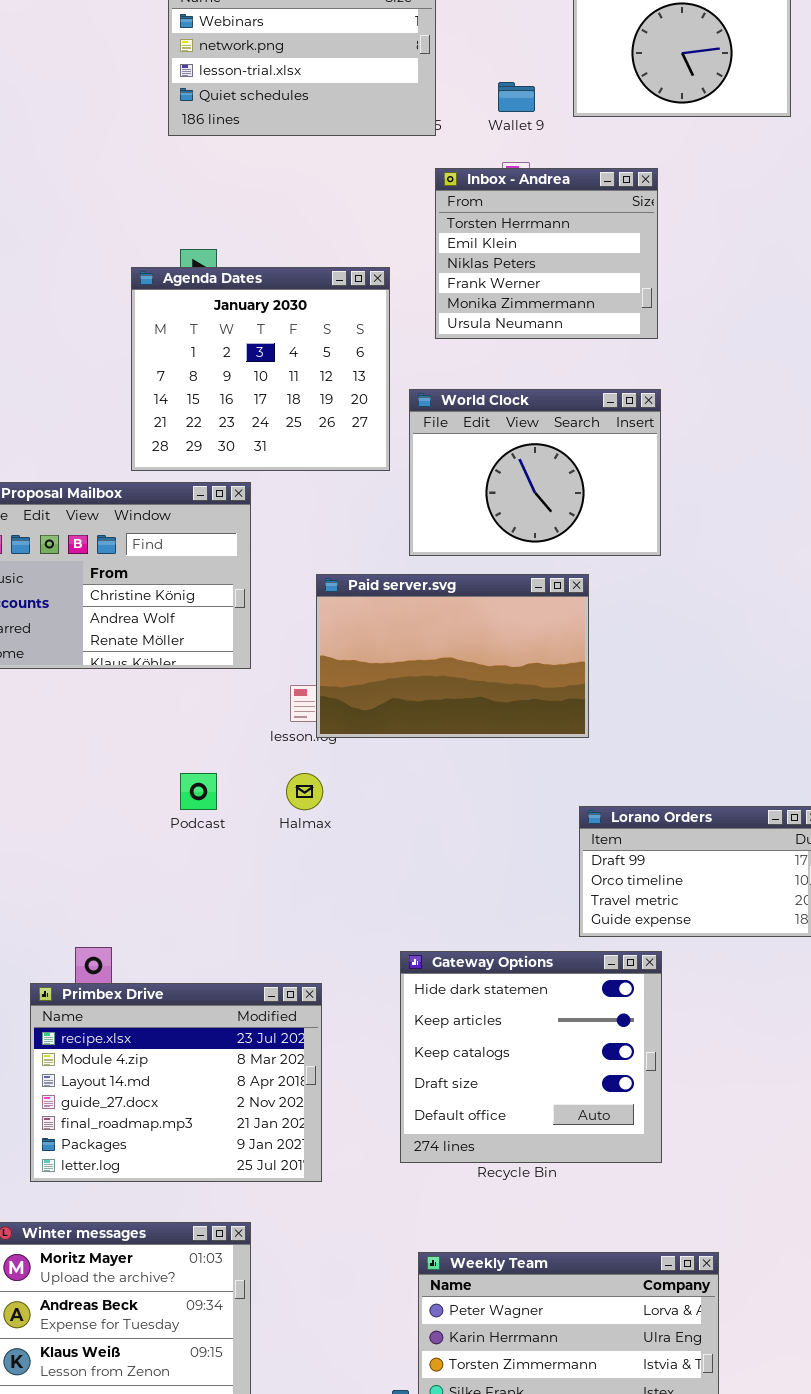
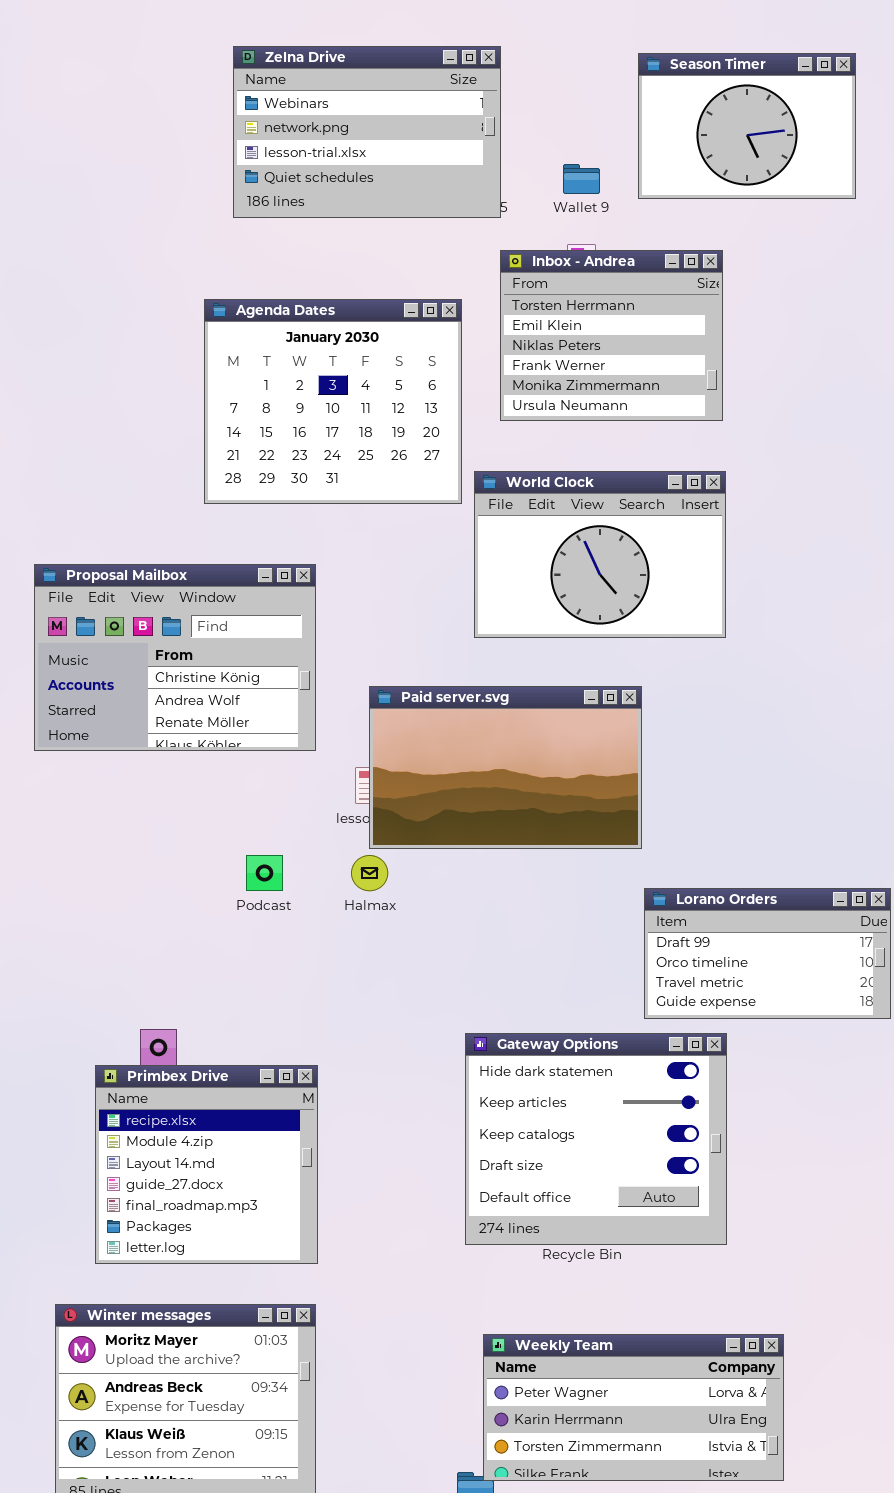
Agenda Dates: [131,267,390,471] -> [204,299,462,504], moved
Paid server.svg: [316,574,589,738] -> [369,686,642,849], moved
Primbex Drive: [30,983,322,1182] -> [95,1065,318,1264], resized

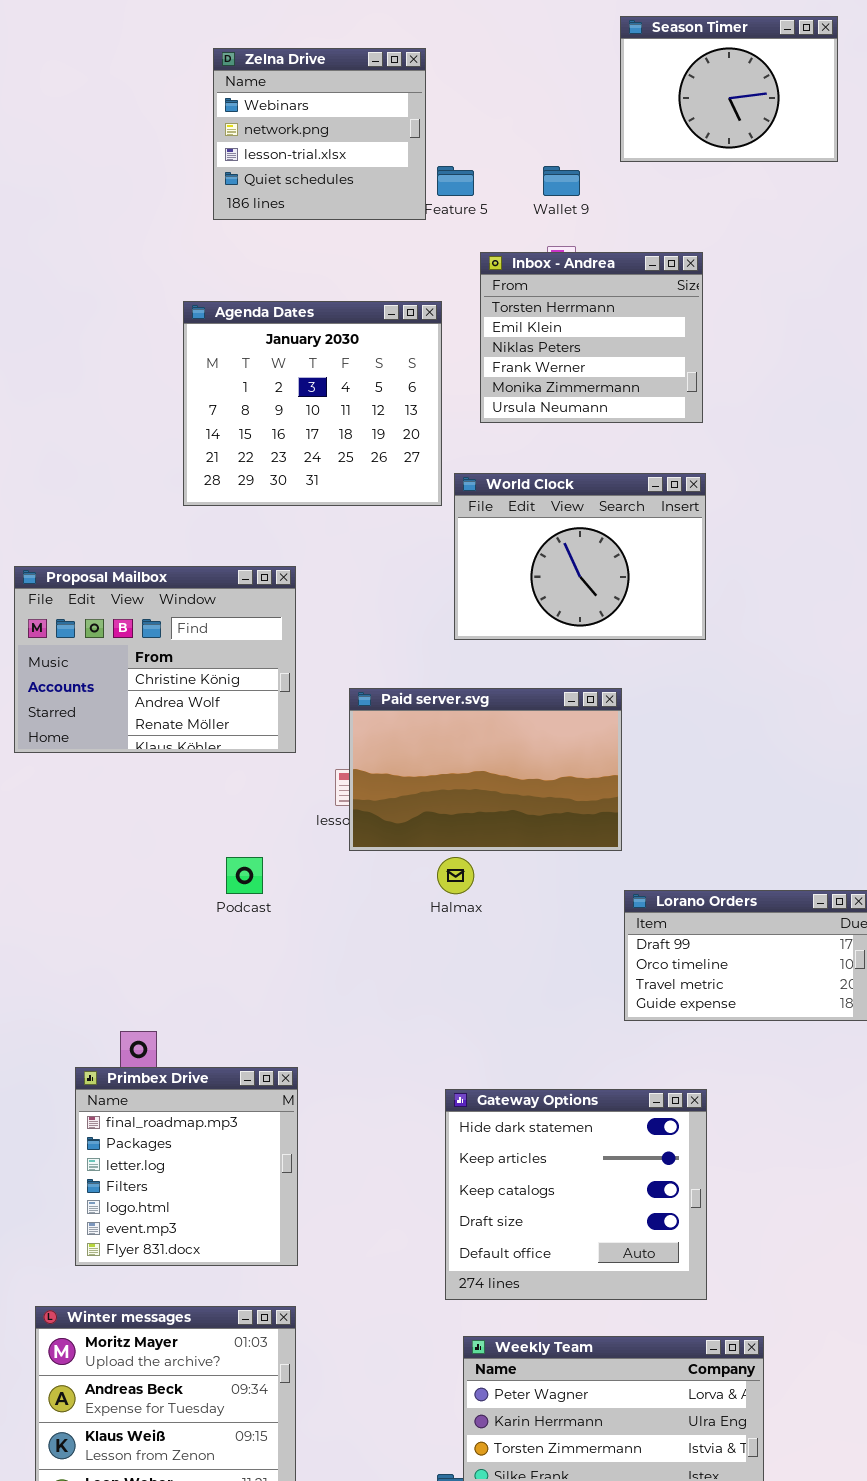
Zelna Drive: [233,46,501,218] -> [213,48,426,220], resized
Season Timer: [638,53,856,199] -> [620,16,838,162], moved
Halmax: [351,855,388,891] -> [437,857,474,894], moved
Gateway Options: [465,1033,727,1245] -> [445,1089,707,1300], moved
Primbex Drive: [95,1065,318,1264] -> [75,1067,298,1266], scrolled down 4 rows

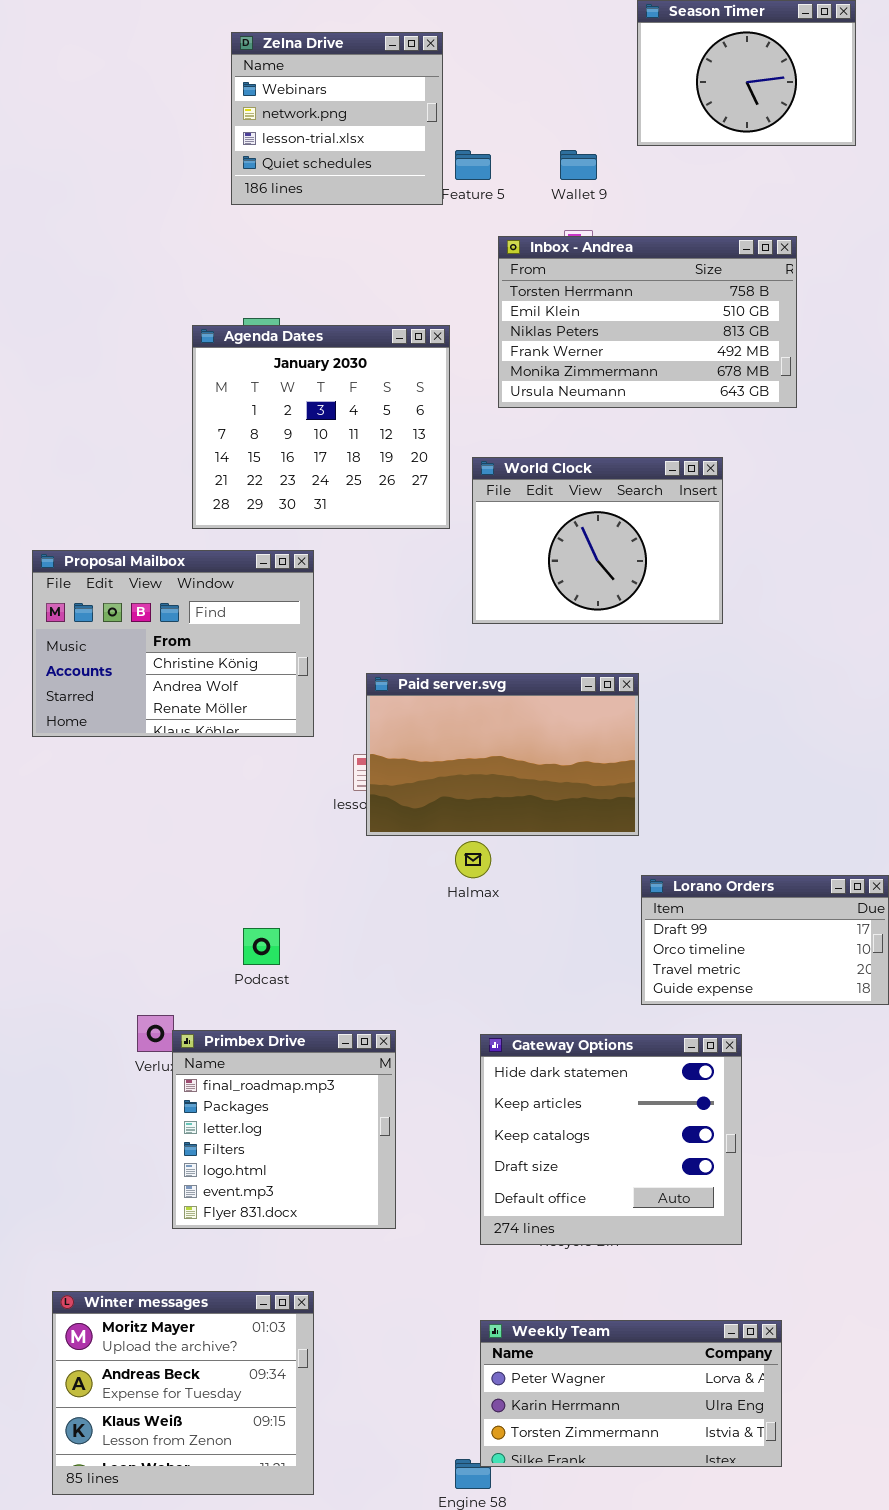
Inbox - Andrea: [480,252,703,423] -> [498,236,797,408], resized
Agenda Dates: [183,301,442,506] -> [192,325,450,529], moved
Podcast: [226,857,263,894] -> [243,928,280,965], moved
Primbex Drive: [75,1067,298,1266] -> [172,1030,396,1229], moved
Gateway Options: [445,1089,707,1300] -> [480,1034,742,1245], moved

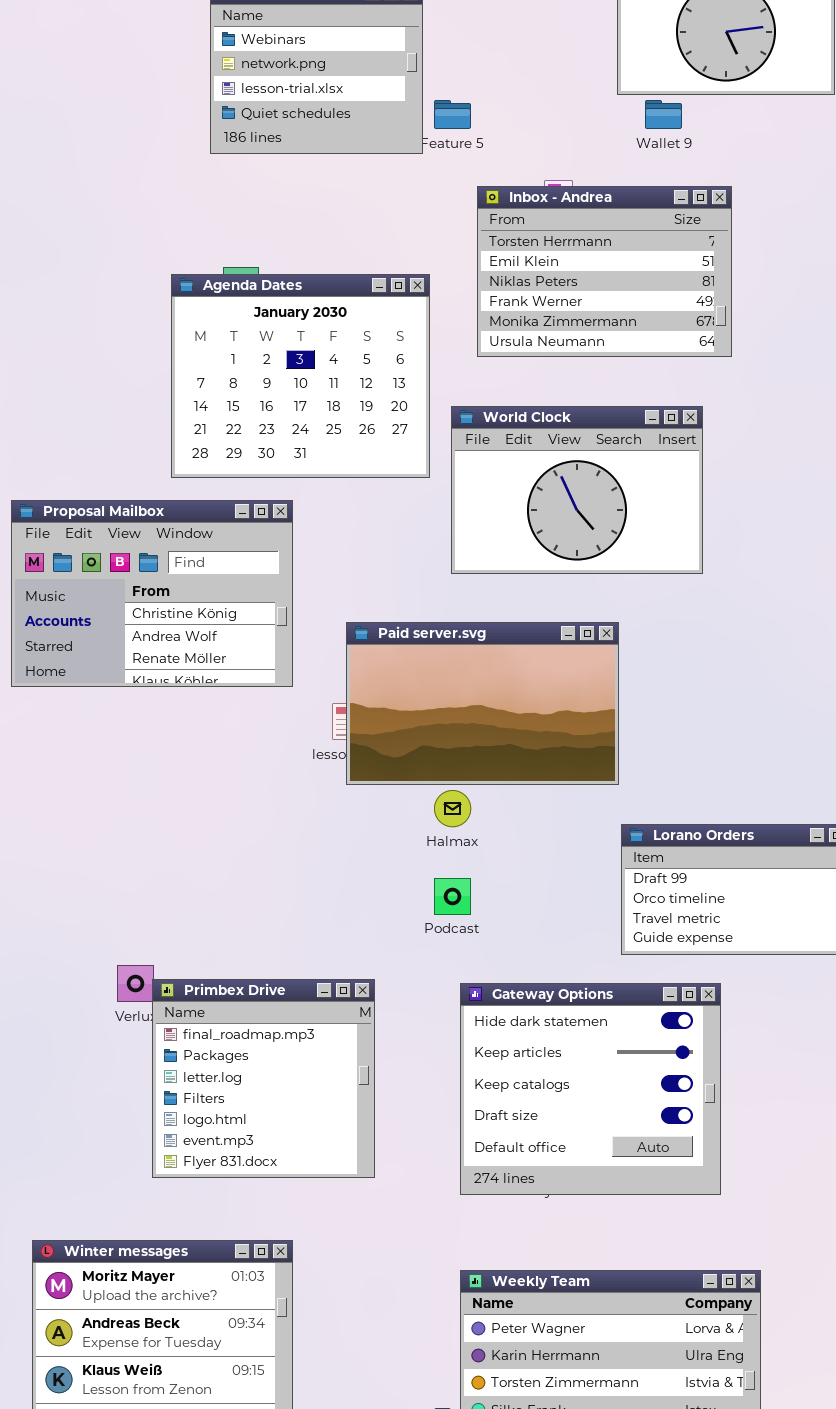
Wallet 9: [560,150,597,180] -> [645,100,682,129], moved
Inbox - Andrea: [498,236,797,408] -> [477,186,732,357], resized
Podcast: [243,928,280,965] -> [434,878,471,915], moved

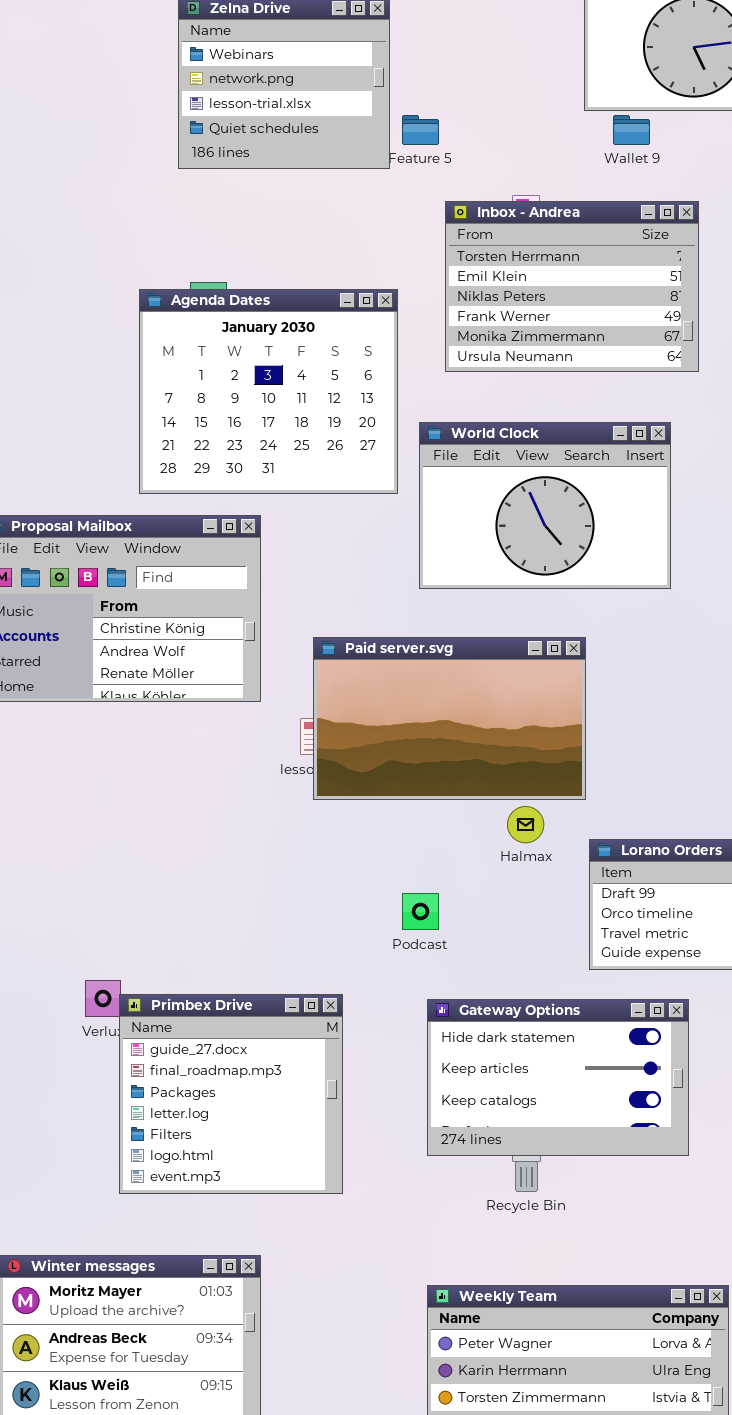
Halmax: [434,790,471,827] -> [507,806,544,843], moved
Primbex Drive: [152,979,375,1178] -> [119,994,343,1194], scrolled up 1 row
Gateway Options: [460,983,721,1195] -> [427,999,689,1156], resized

